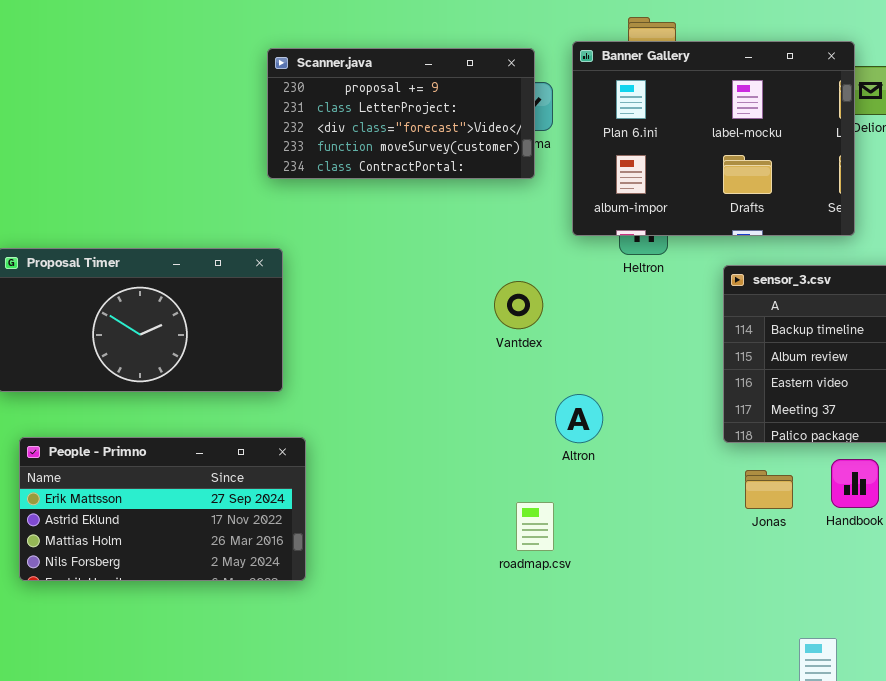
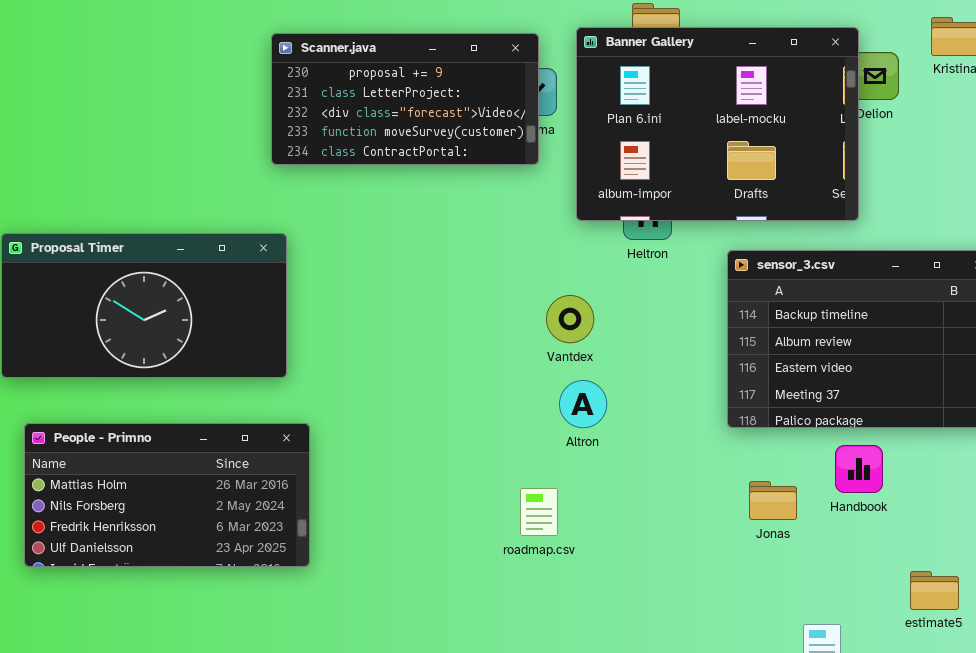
Vantdex: [494,281,543,329] -> [546,295,594,343], moved
People - Primno: [19,437,306,581] -> [24,423,310,567], scrolled down 2 rows
Jonas: [745,470,793,509] -> [749,481,797,520], moved

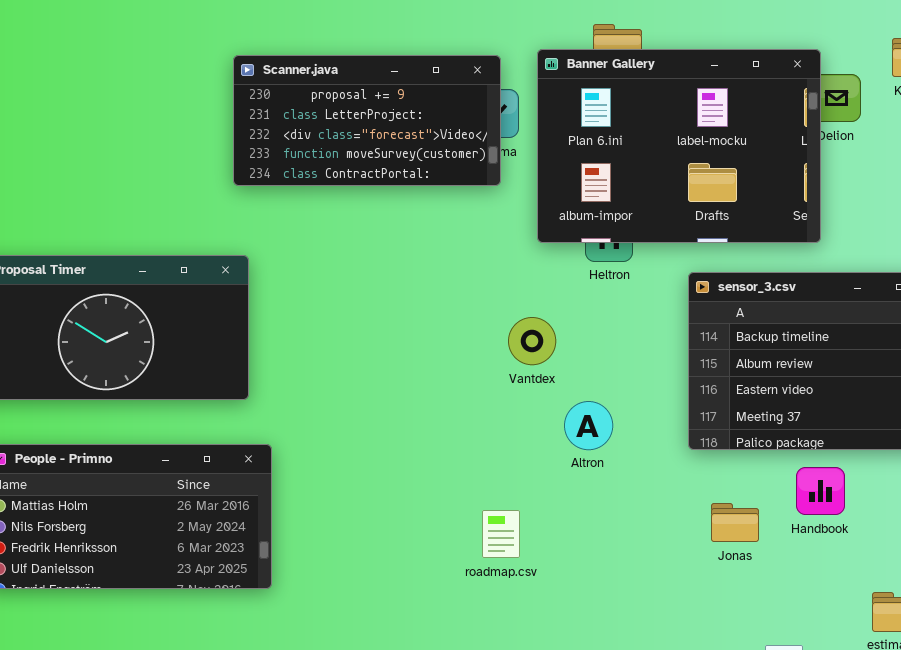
Altron: [559,380,607,428] -> [564,401,613,450], moved

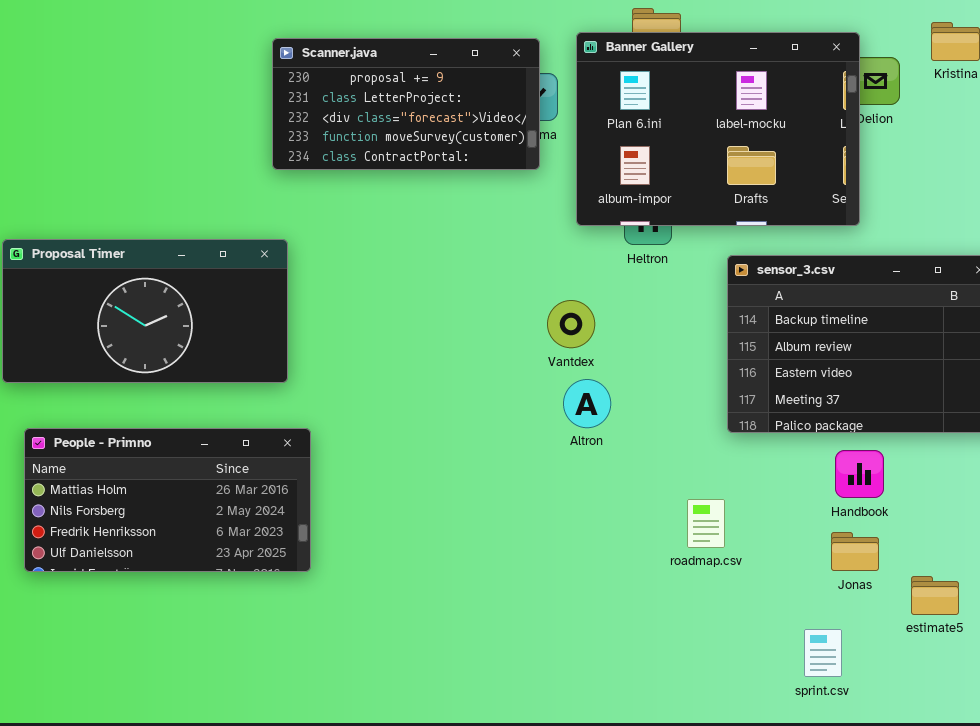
Altron: [564,401,613,450] -> [563,379,611,428], moved
Jonas: [711,503,759,542] -> [831,532,879,571], moved
roadmap.csv: [482,510,520,558] -> [687,499,725,548], moved

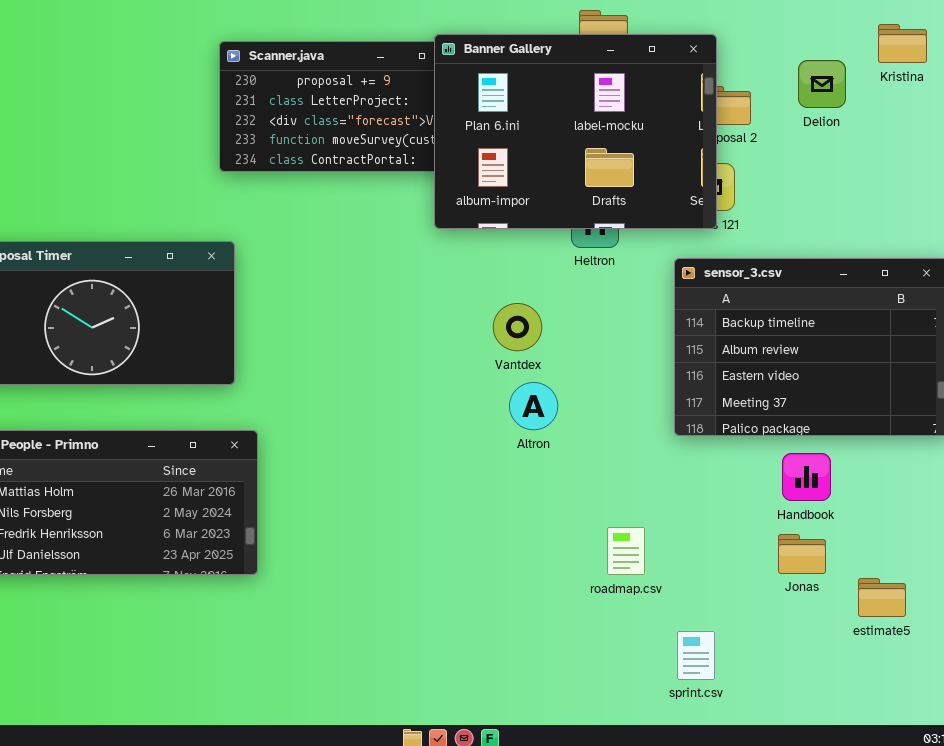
Banner Gallery: [576,32,860,226] -> [434,34,717,229], moved
roadmap.csv: [687,499,725,548] -> [607,527,645,575], moved
sprint.csv: [804,629,842,677] -> [677,631,715,680], moved

